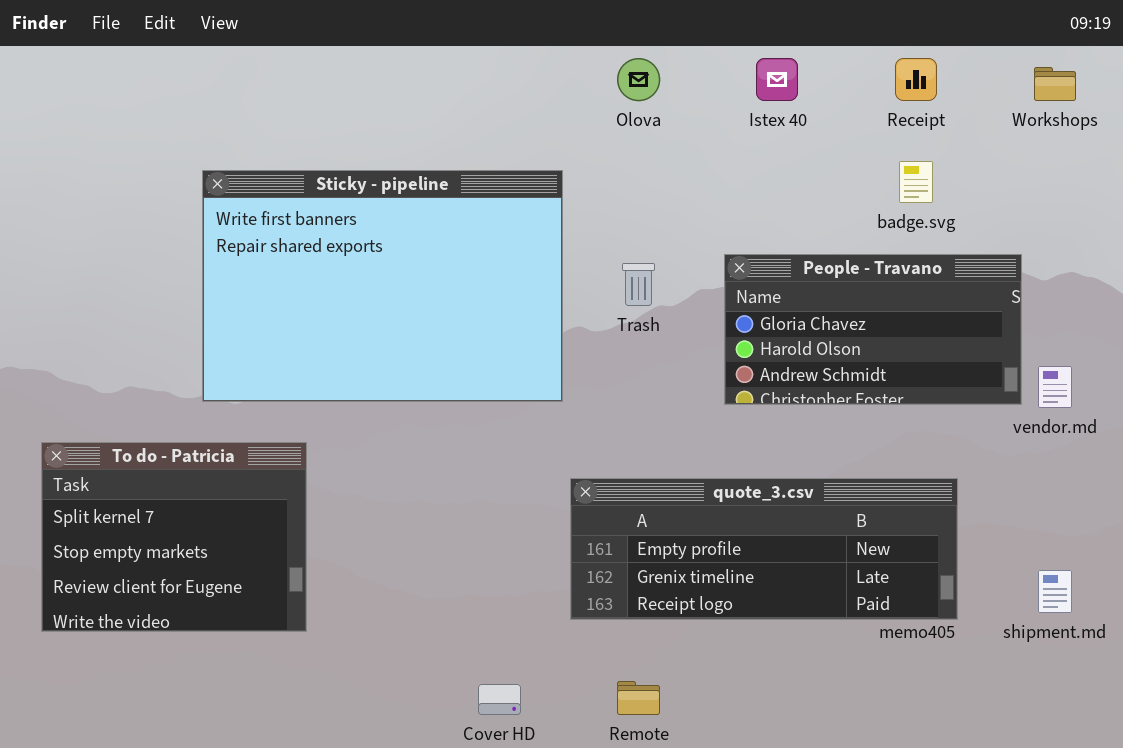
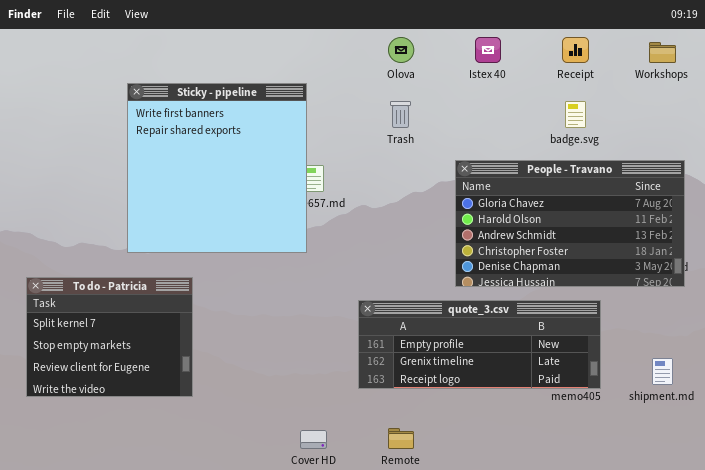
Sticky - pipeline: [202,170,563,402] -> [127,83,307,253], resized
People - Travano: [724,254,1022,405] -> [455,160,685,287], resized
Trash: [622,263,655,306] -> [390,101,411,128], moved

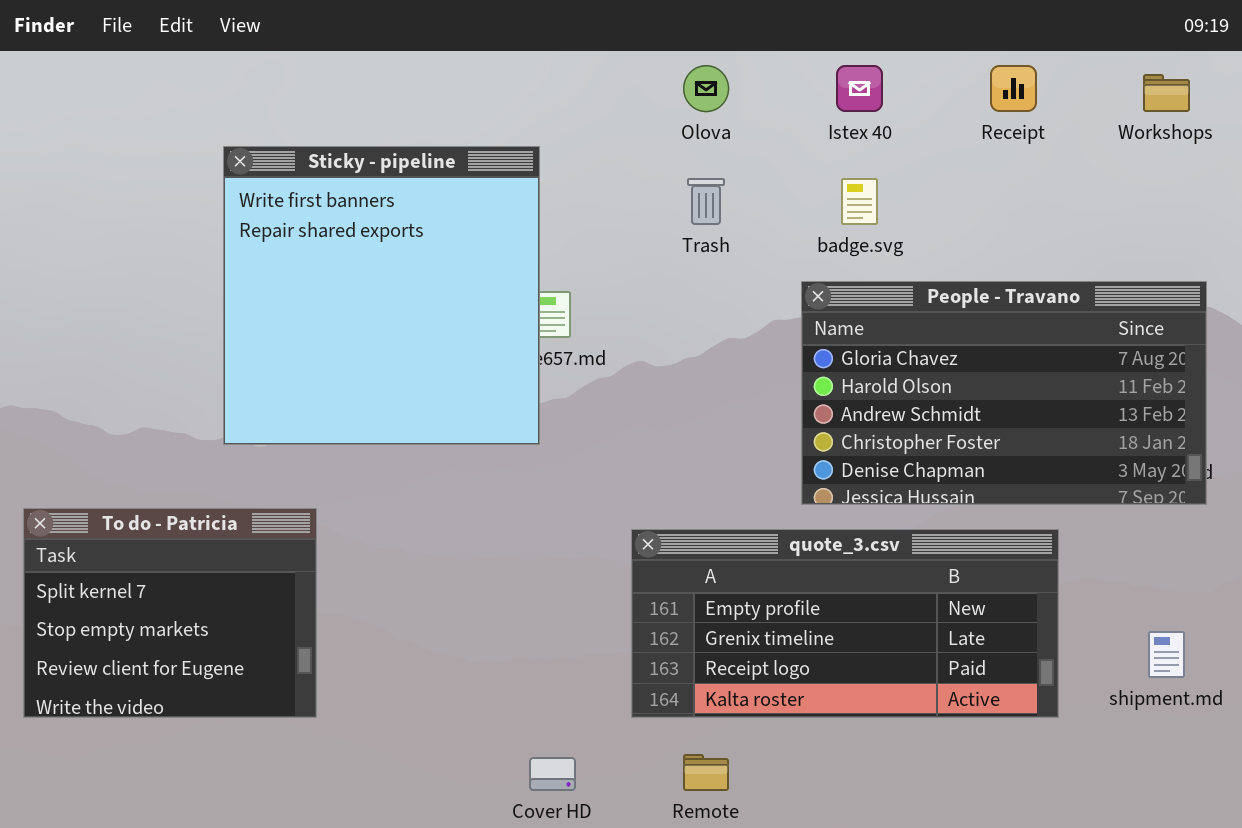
badge.svg: [565,101,586,128] -> [841,178,878,225], moved
To do - Patricia: [26,277,193,397] -> [23,508,317,718], moved
quote_3.csv: [358,300,601,389] -> [631,529,1059,718], resized

